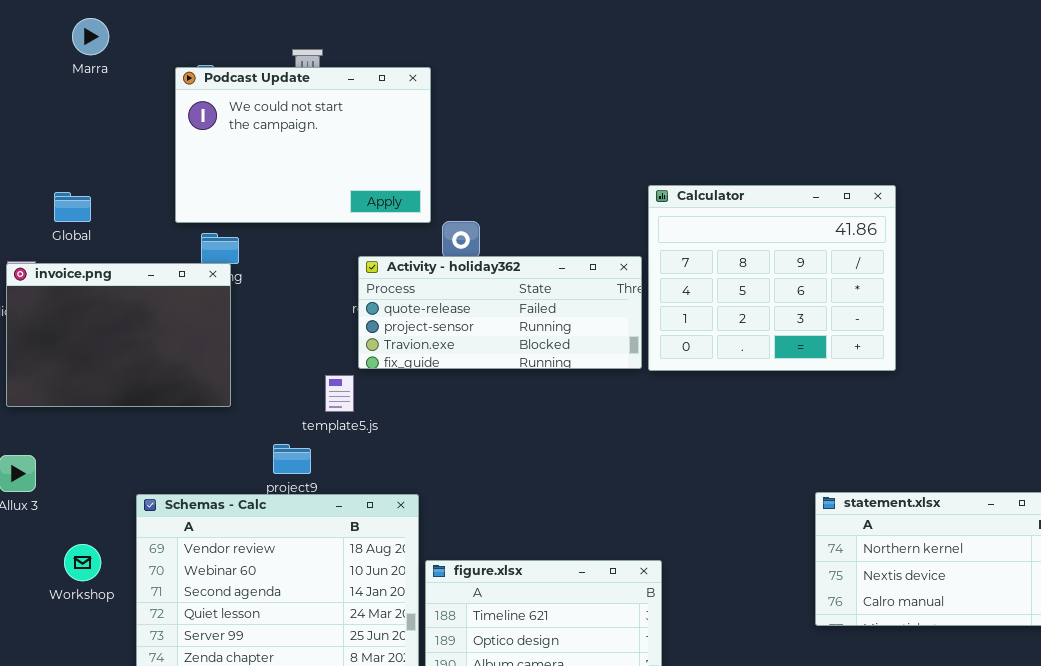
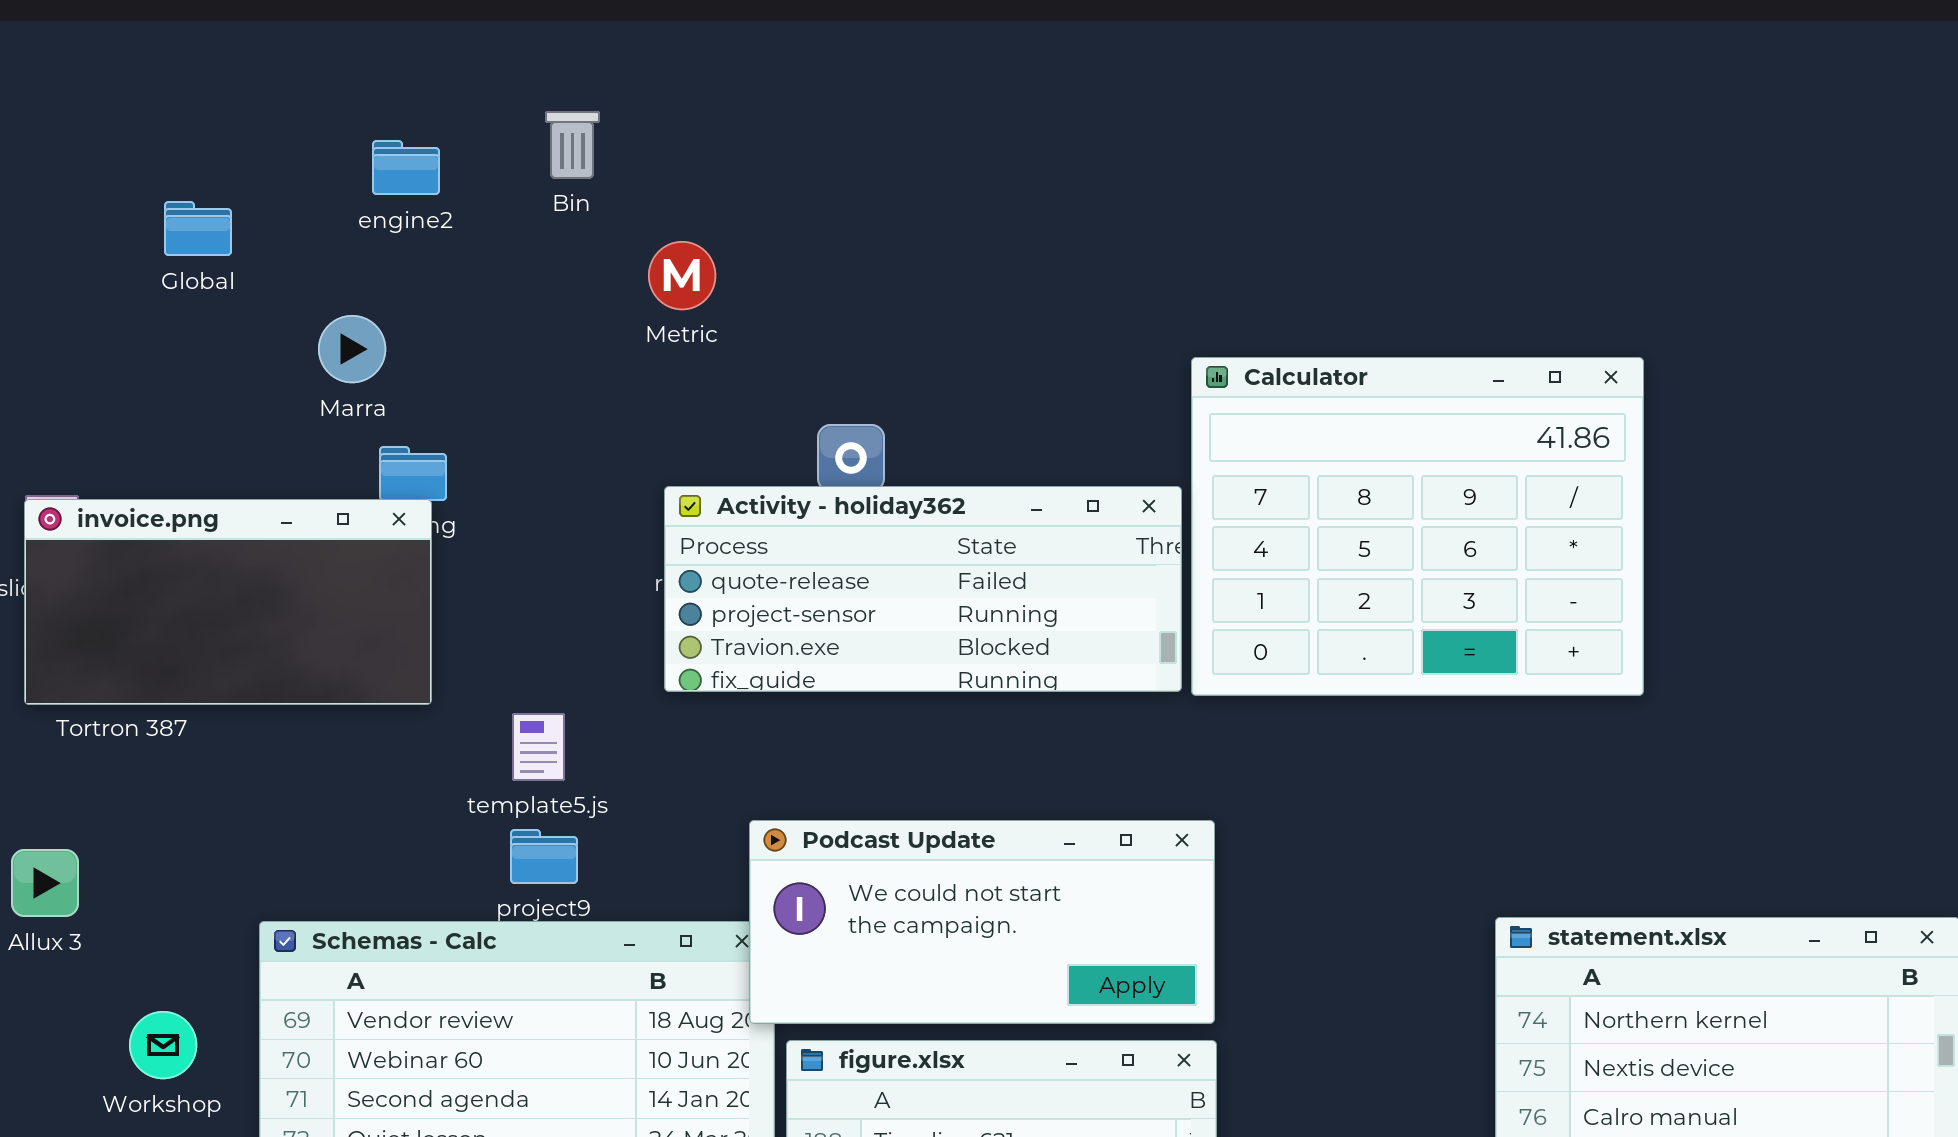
Marra: [72,18,109,55] -> [318,315,386,383], moved
Podcast Update: [175,67,431,223] -> [749,820,1215,1024], moved, resized
Global: [54,192,91,222] -> [164,201,232,256], moved
invoice.png: [6,263,231,407] -> [24,499,432,705], resized
template5.js: [325,375,354,412] -> [512,713,565,781], moved

